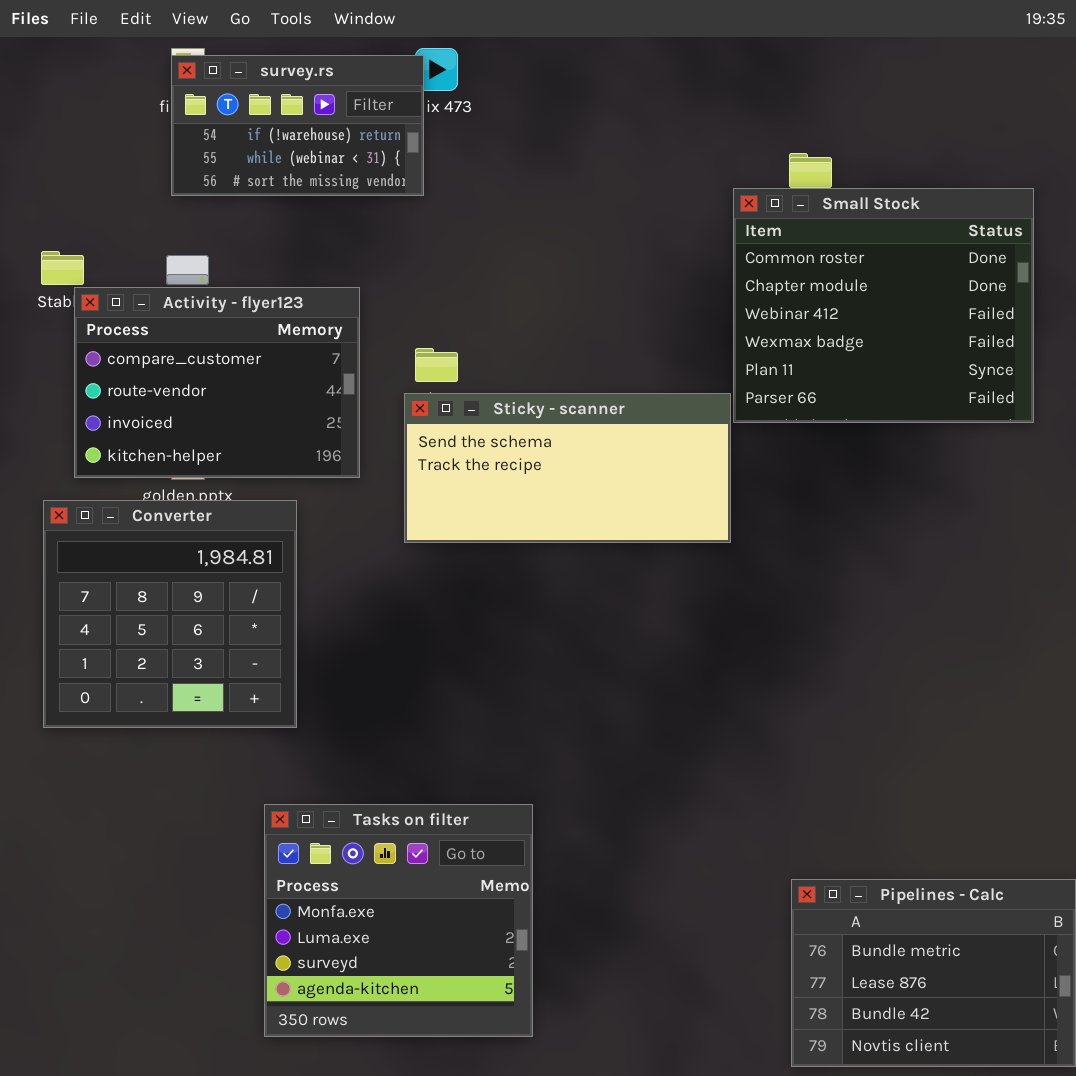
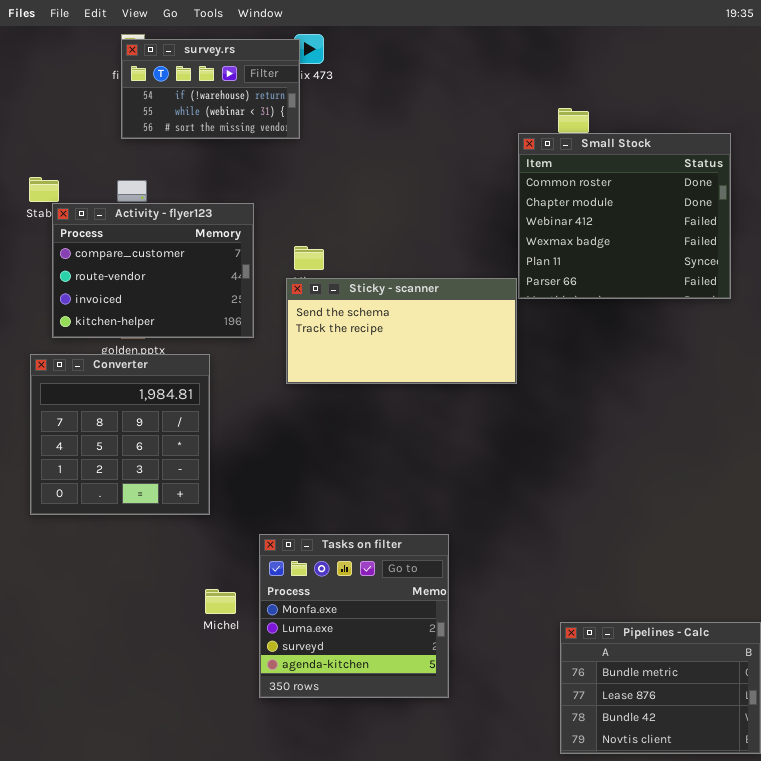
Tasks on filter: [264,804,533,1037] -> [259,534,449,698], moved

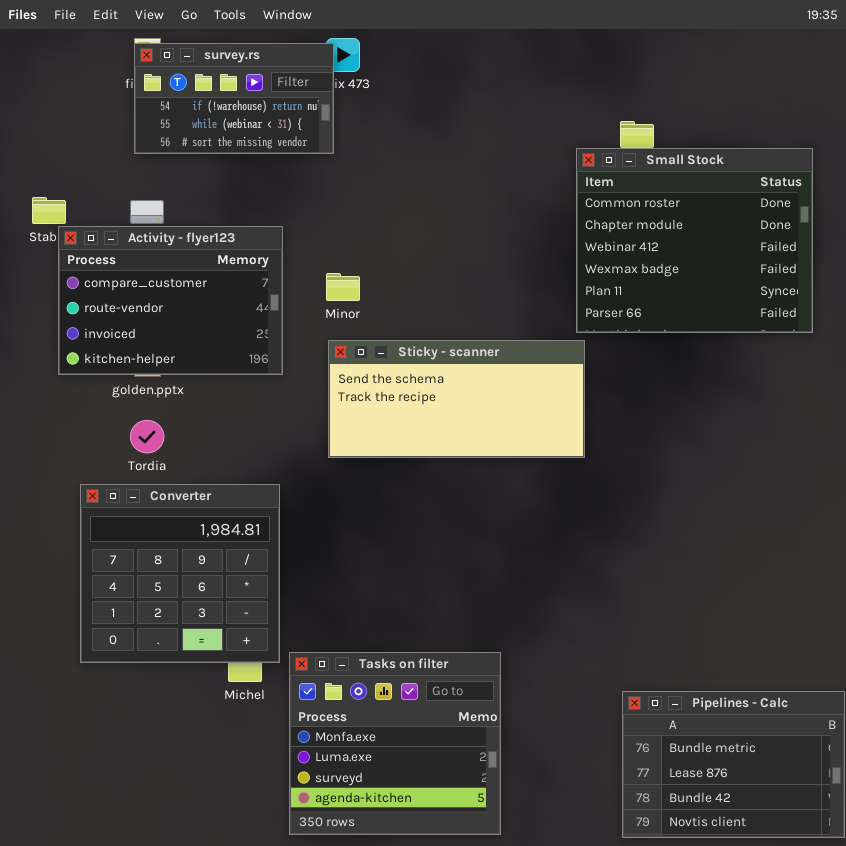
Sticky - scanner: [286,278,517,384] -> [328,340,585,458], moved
Converter: [30,354,210,515] -> [80,484,280,663], moved
Tasks on filter: [259,534,449,698] -> [289,652,501,835], moved

